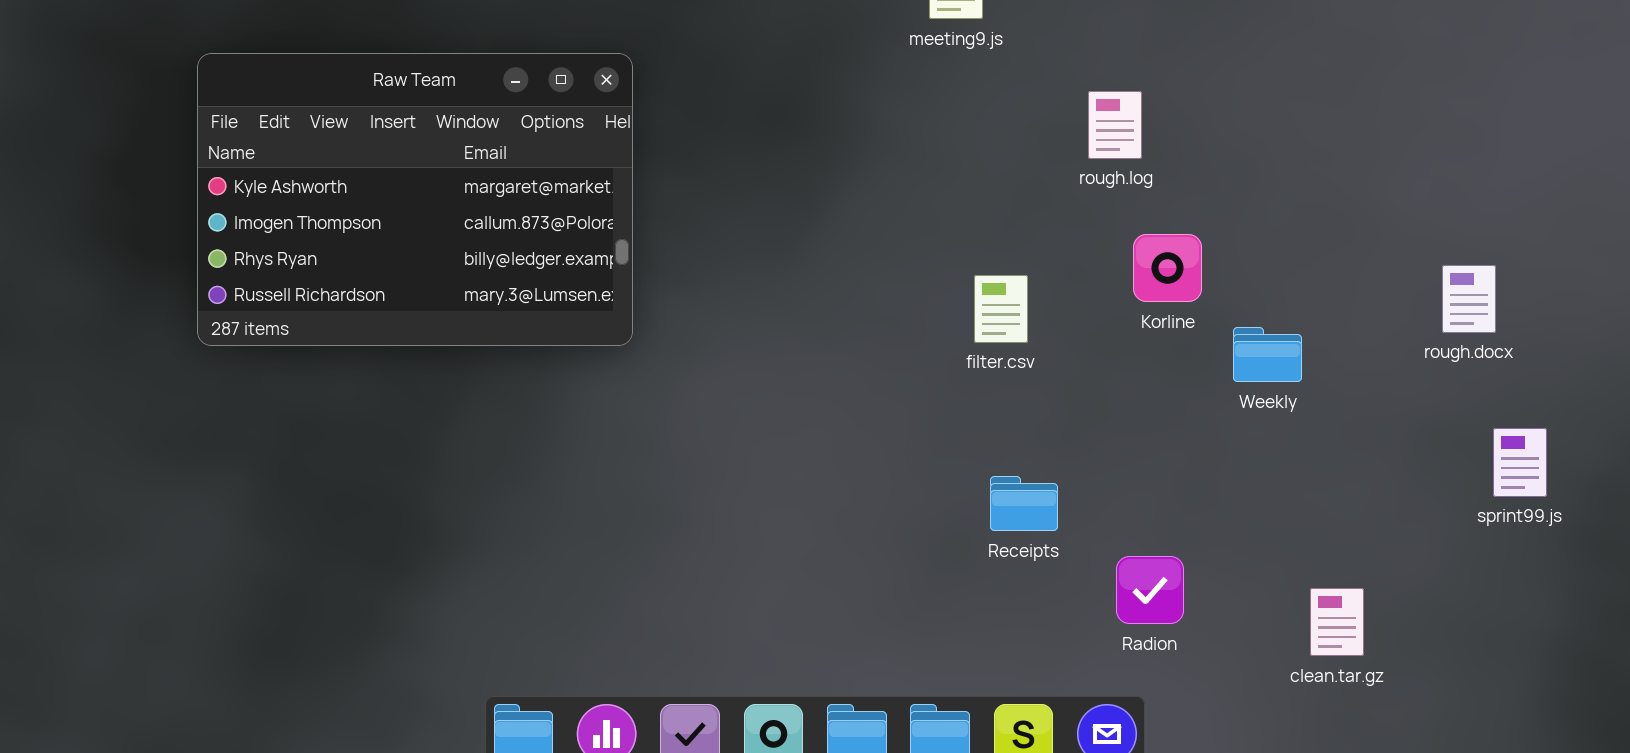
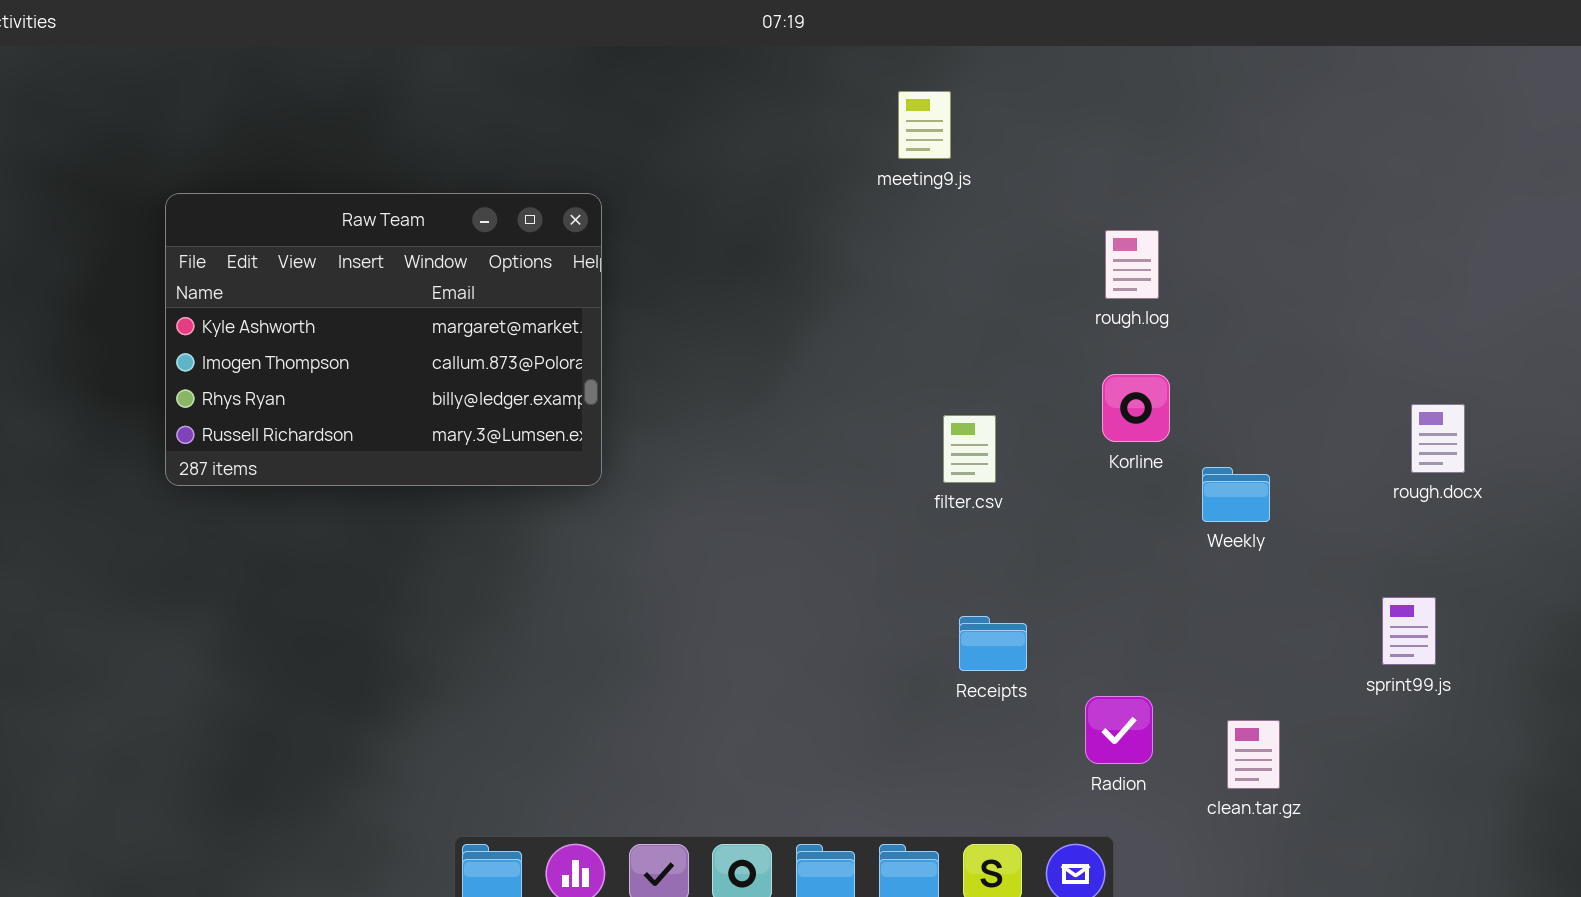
rough.log: [1088,91,1142,159] -> [1105,230,1159,299], moved
sprint99.js: [1493,428,1547,497] -> [1382,597,1436,665], moved
clean.tar.gz: [1310,588,1364,656] -> [1227,720,1280,789], moved

